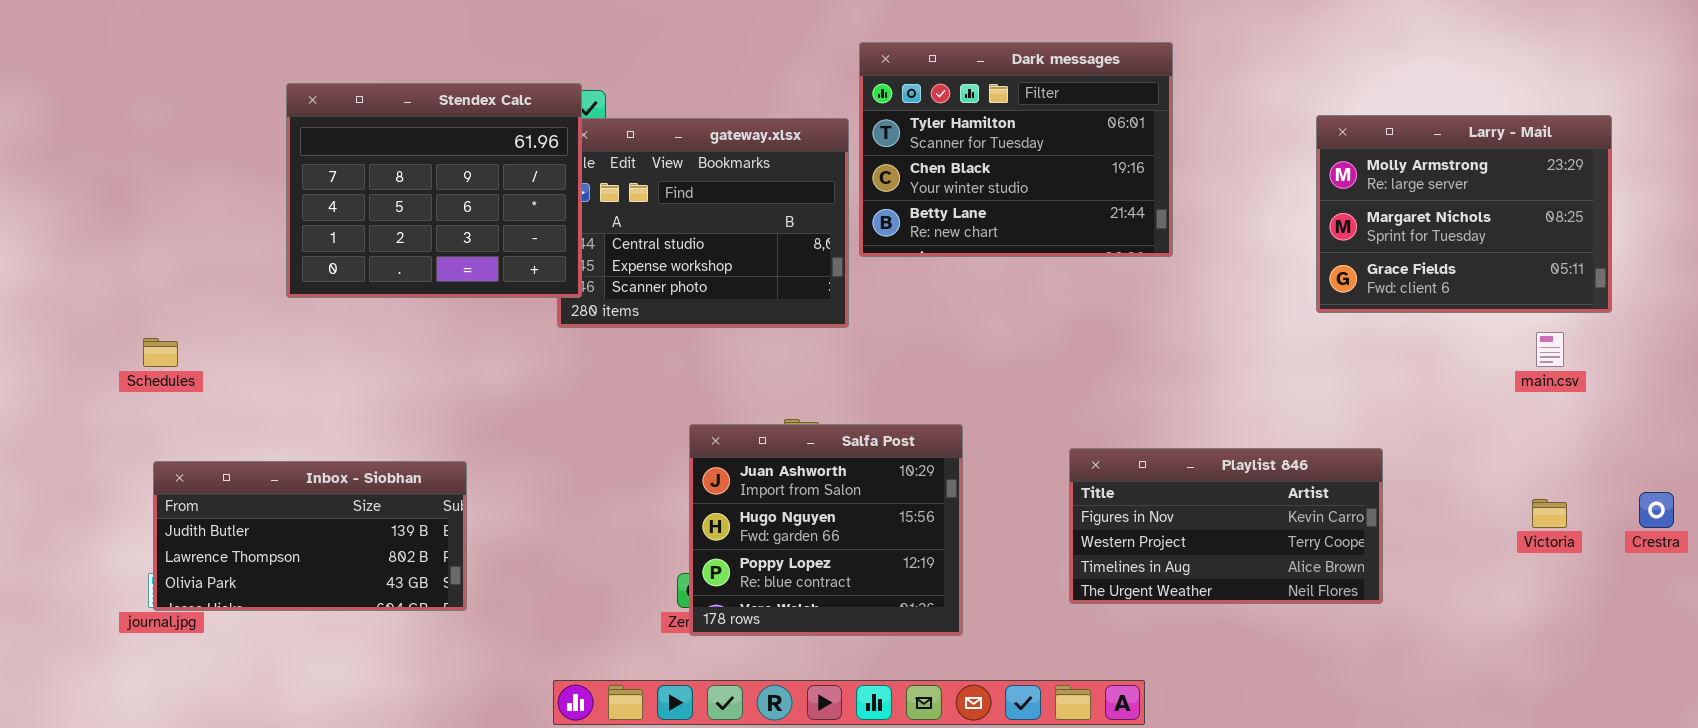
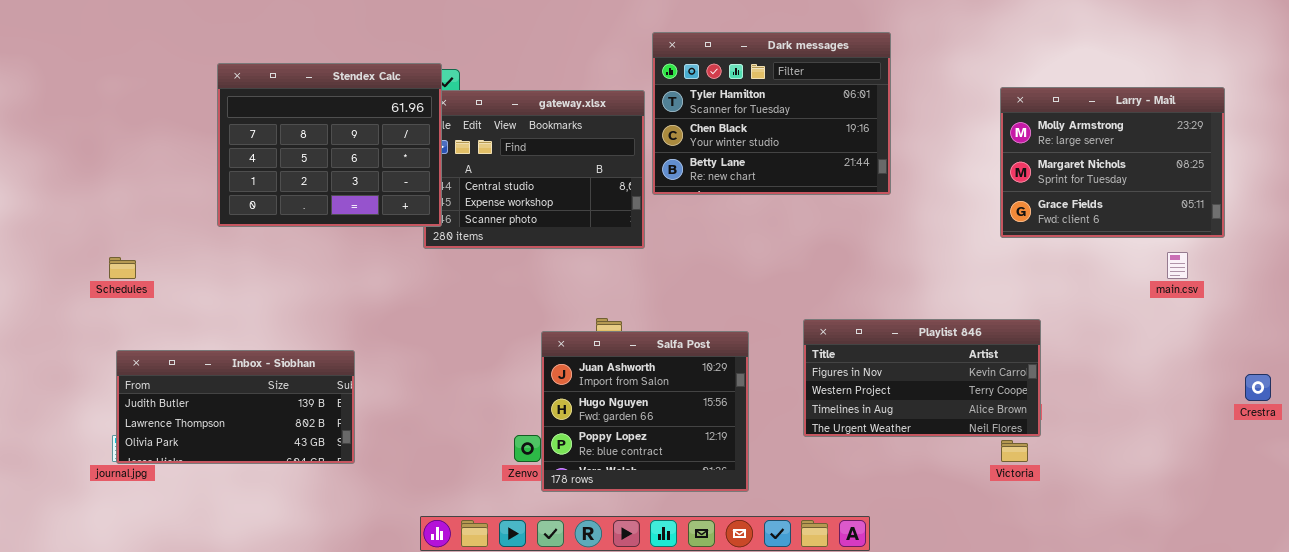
Salfa Post: [689,424,963,636] -> [541,331,749,492], moved
Playlist 846: [1069,448,1383,604] -> [803,319,1041,437], moved
Victoria: [1532,499,1567,528] -> [1001,440,1028,462], moved

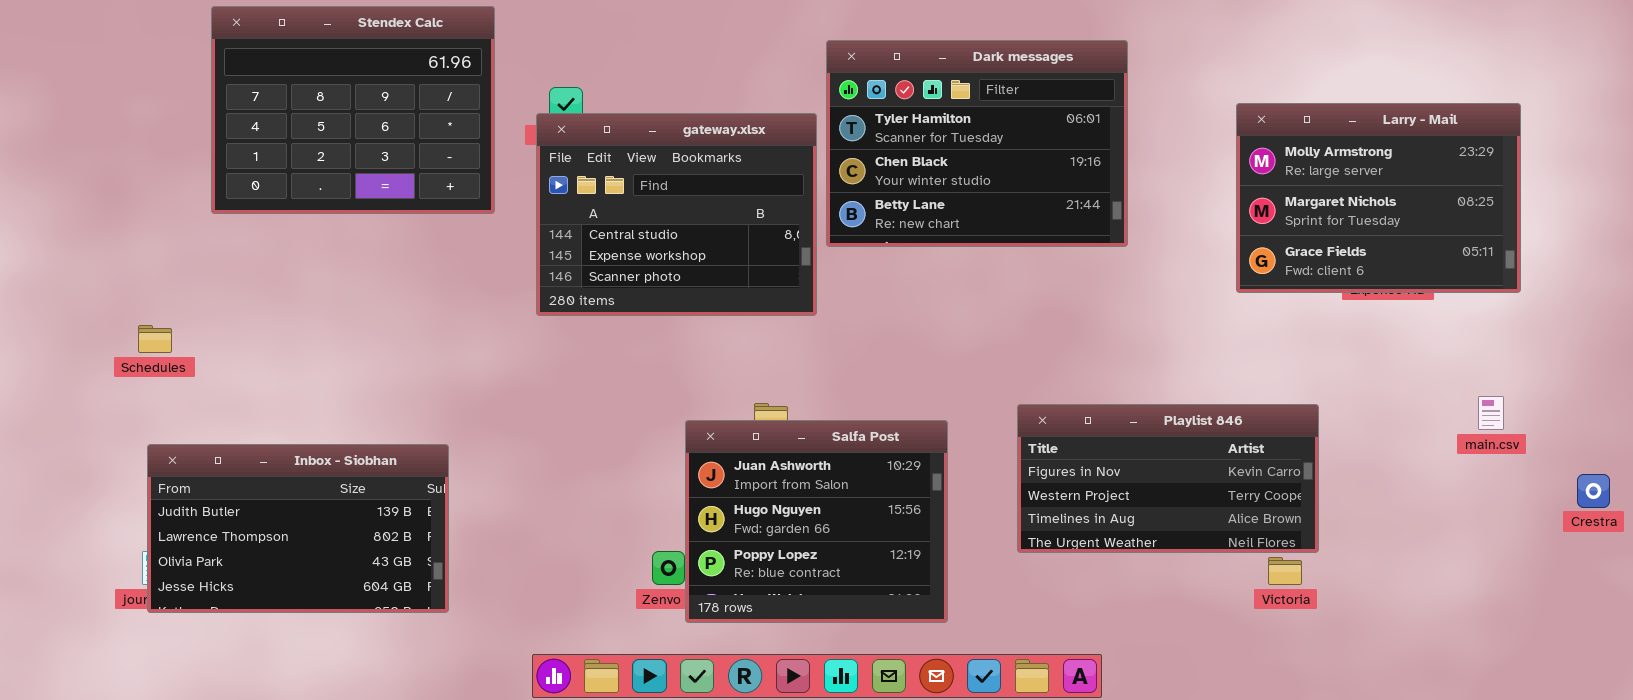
Stendex Calc: [217,63,442,227] -> [211,6,495,214], moved
Larry - Mail: [1000,87,1225,238] -> [1236,103,1521,293], moved
main.csv: [1167,252,1188,279] -> [1478,396,1504,430], moved
Inbox - Siobhan: [116,350,355,464] -> [147,444,449,613], resized

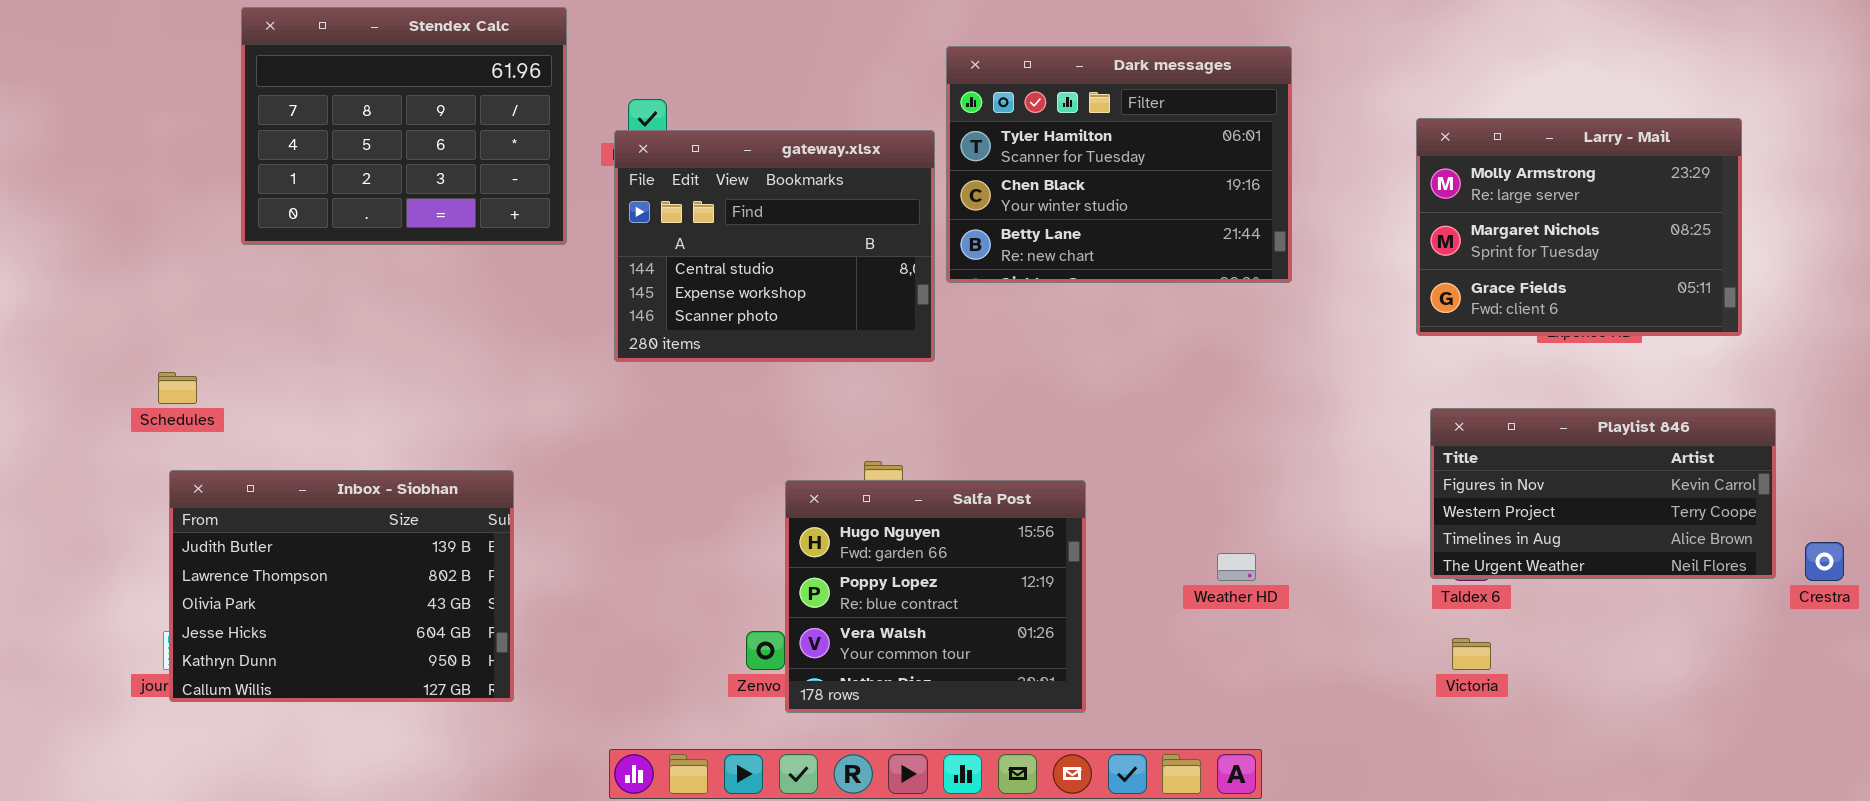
Playlist 846: [1017,404,1319,553] -> [1430,408,1776,579], moved
Salfa Post: [685,420,948,623] -> [785,480,1086,713], scrolled down 1 row
Inbox - Siobhan: [147,444,449,613] -> [169,470,514,702], resized

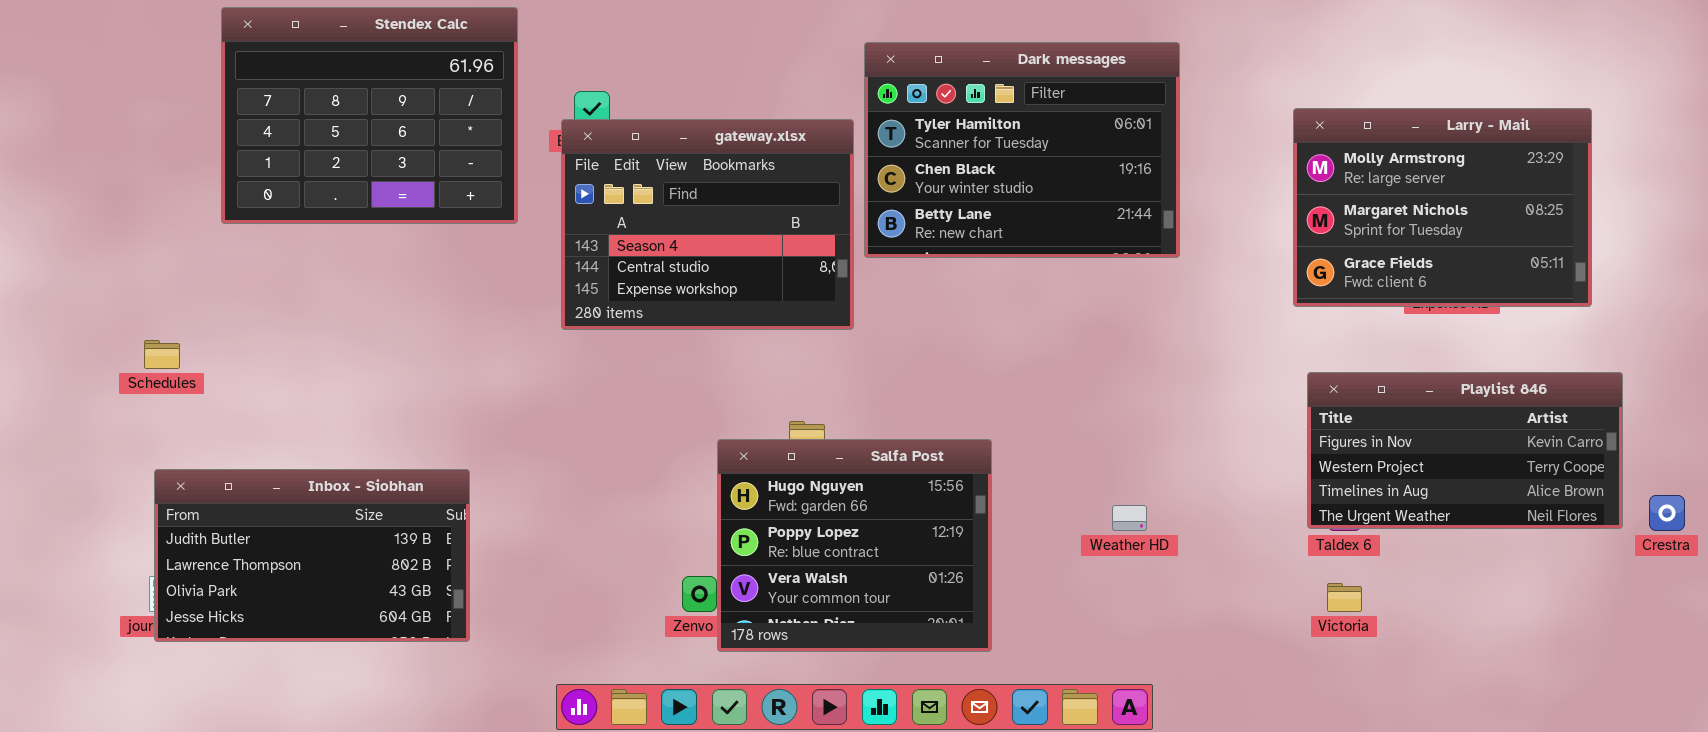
gateway.xlsx: [614,130,935,362] -> [561,119,854,330], scrolled up 1 row
Inbox - Siobhan: [169,470,514,702] -> [154,469,470,642], resized

